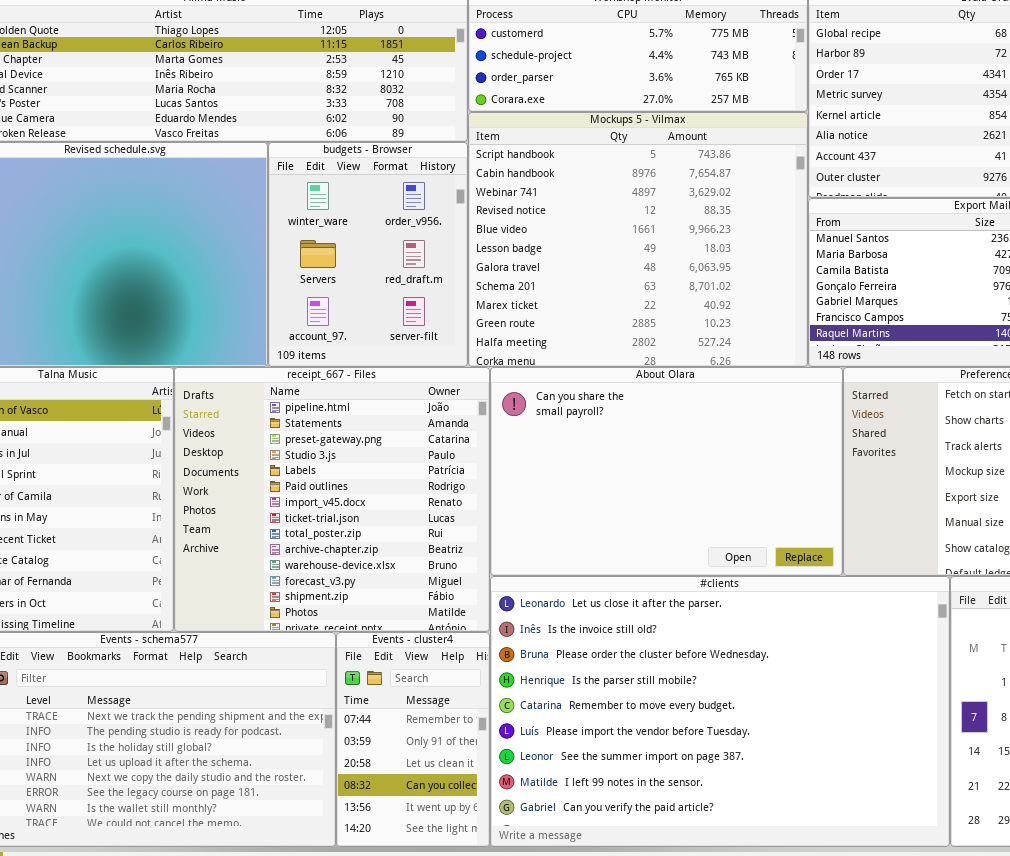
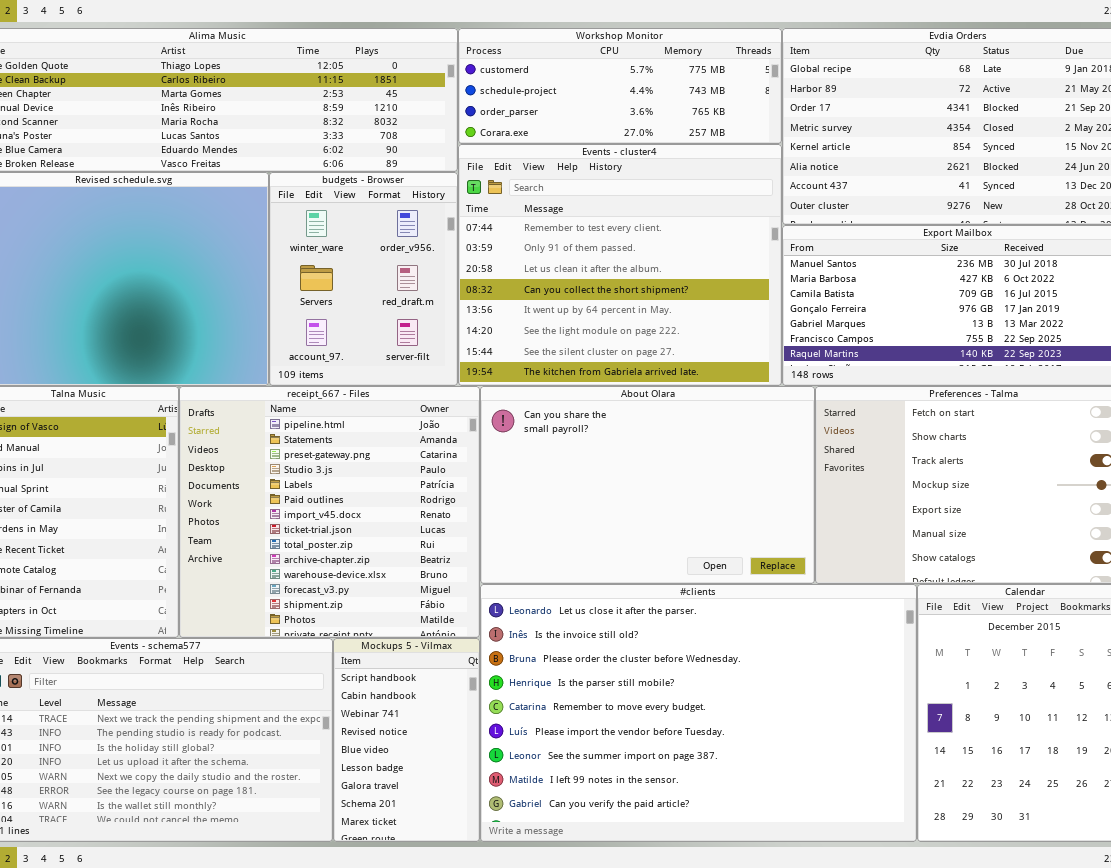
Mockups 5 - Vilmax: [468,112,808,367] -> [333,638,480,842], moved, resized
Events - cluster4: [336,632,490,847] -> [458,144,782,386], moved, resized

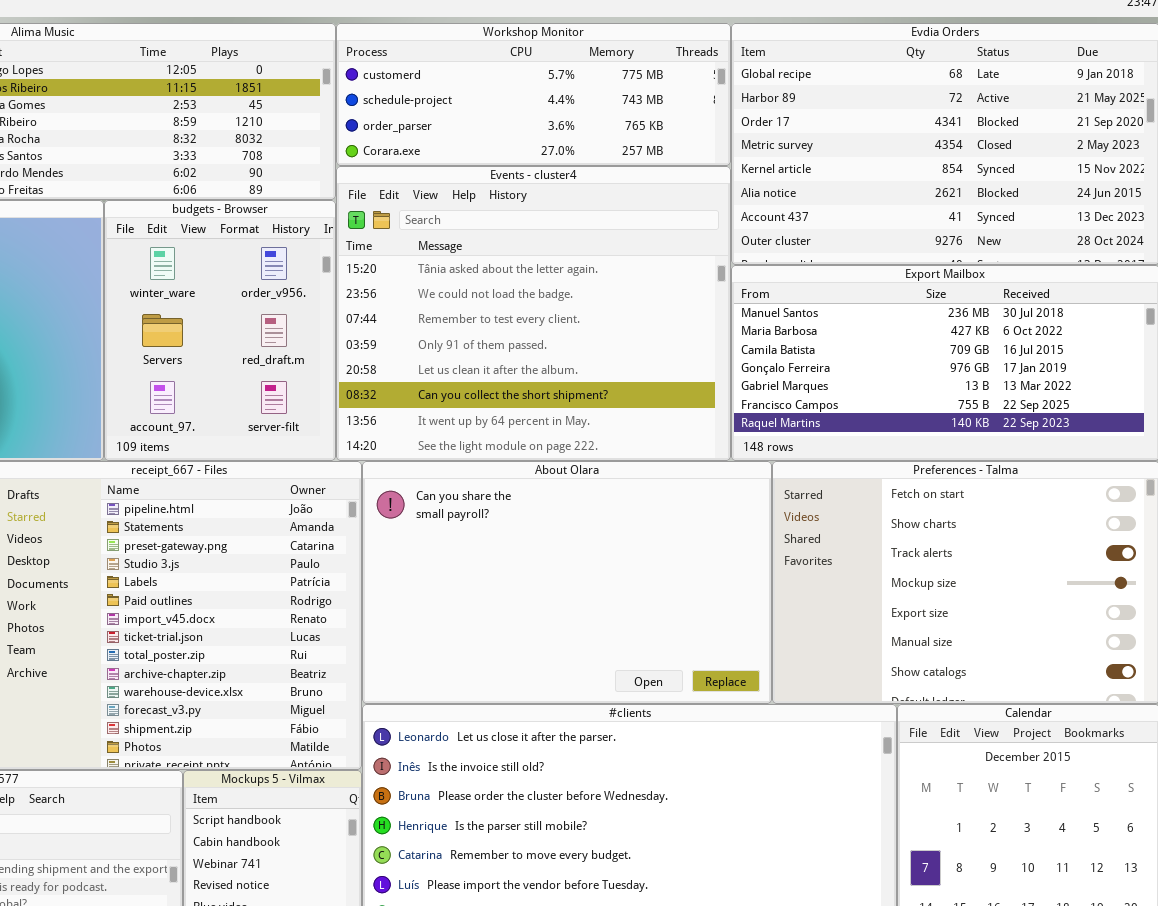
Events - cluster4: [458,144,782,386] -> [336,166,731,461], scrolled up 2 rows

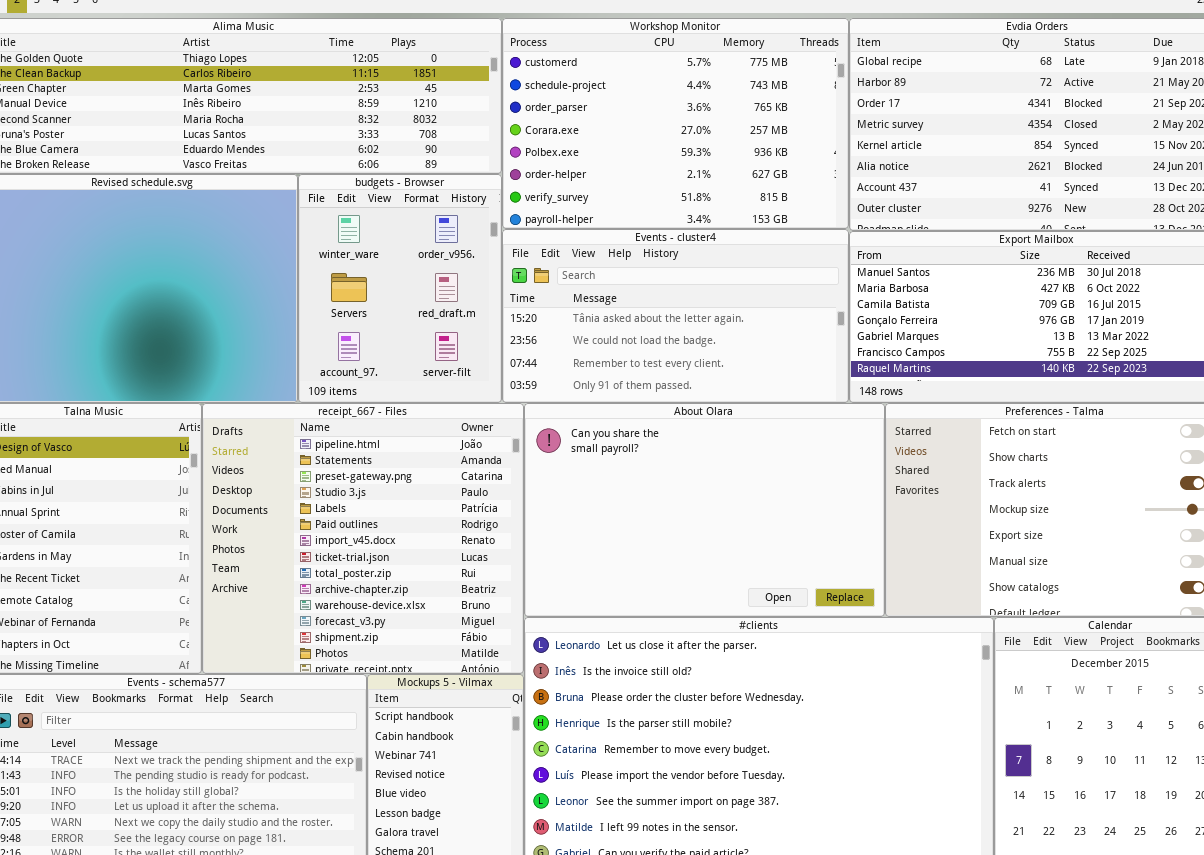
Workshop Monitor: [336,23,731,166] -> [502,18,849,229], resized
Events - cluster4: [336,166,731,461] -> [502,229,849,403], resized

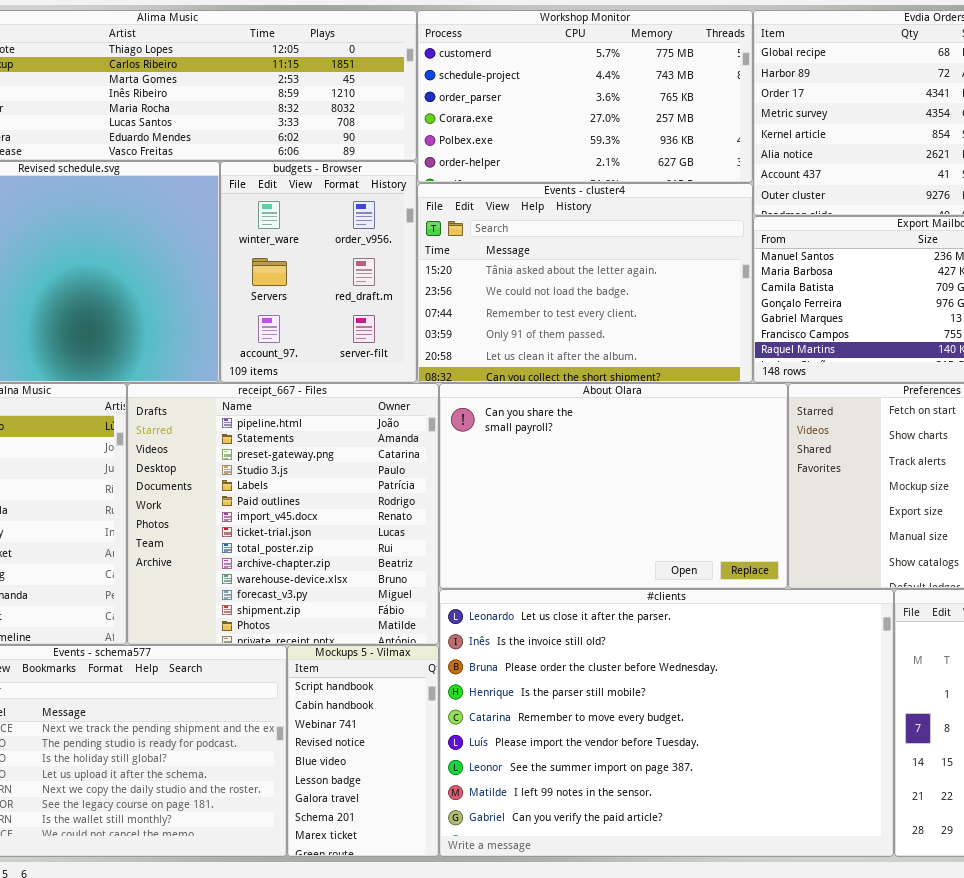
Workshop Monitor: [502,18,849,229] -> [417,10,753,183], resized
Events - cluster4: [502,229,849,403] -> [417,183,753,383], resized

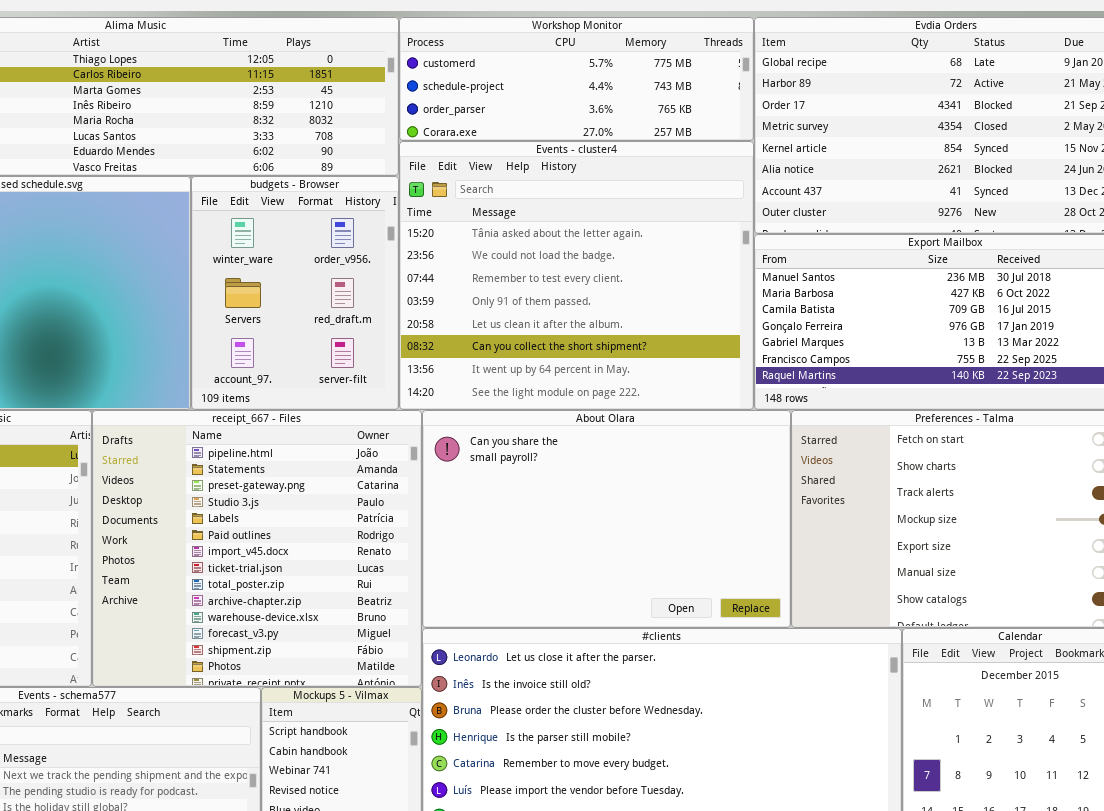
Workshop Monitor: [417,10,753,183] -> [399,17,754,141], resized
Events - cluster4: [417,183,753,383] -> [399,141,754,410], resized

